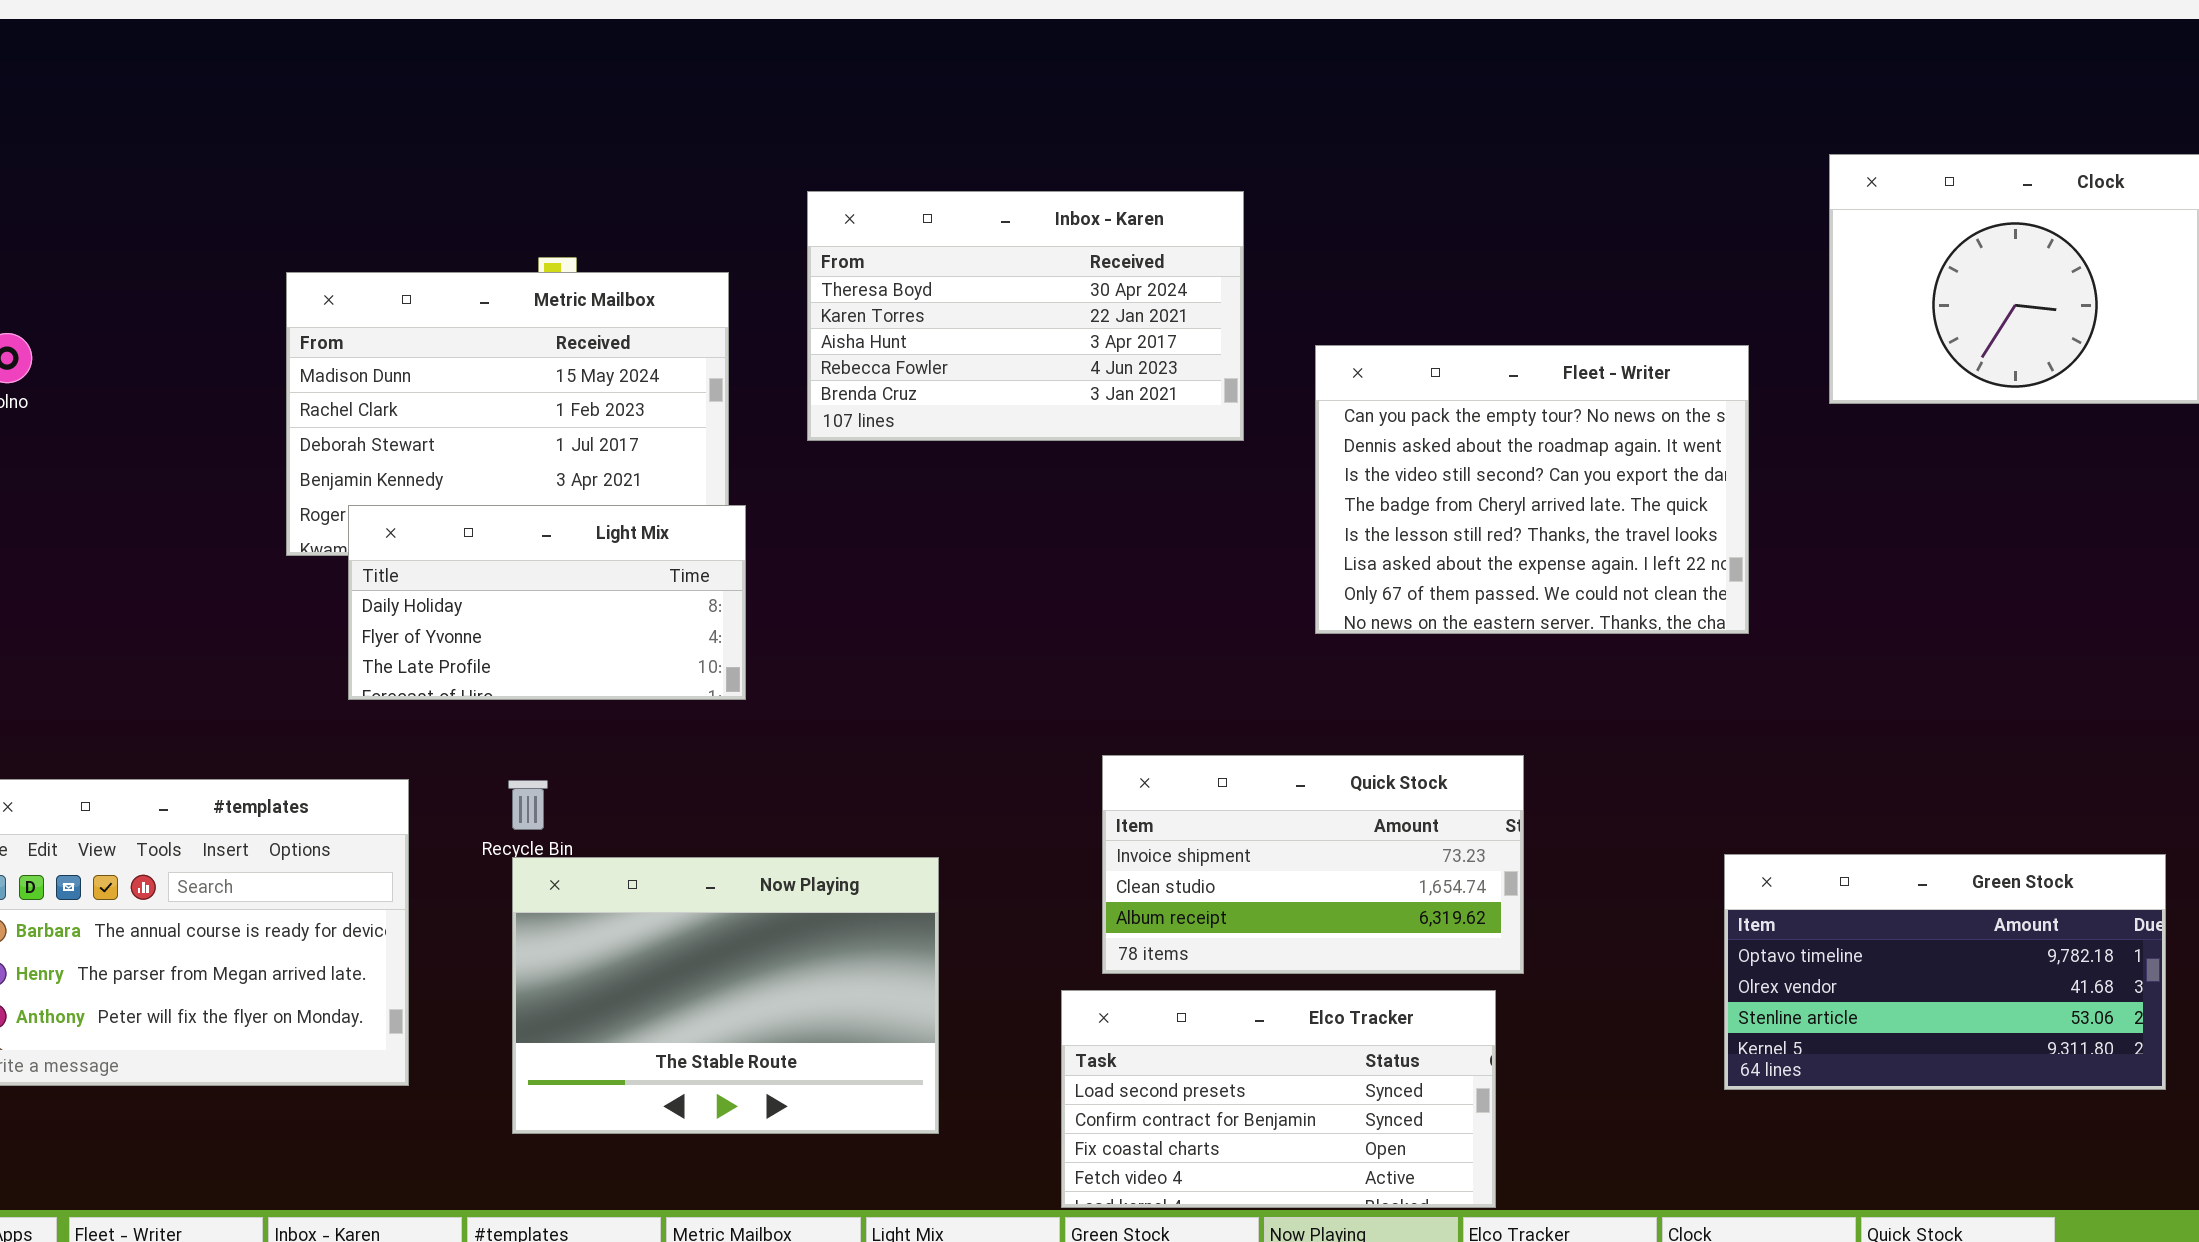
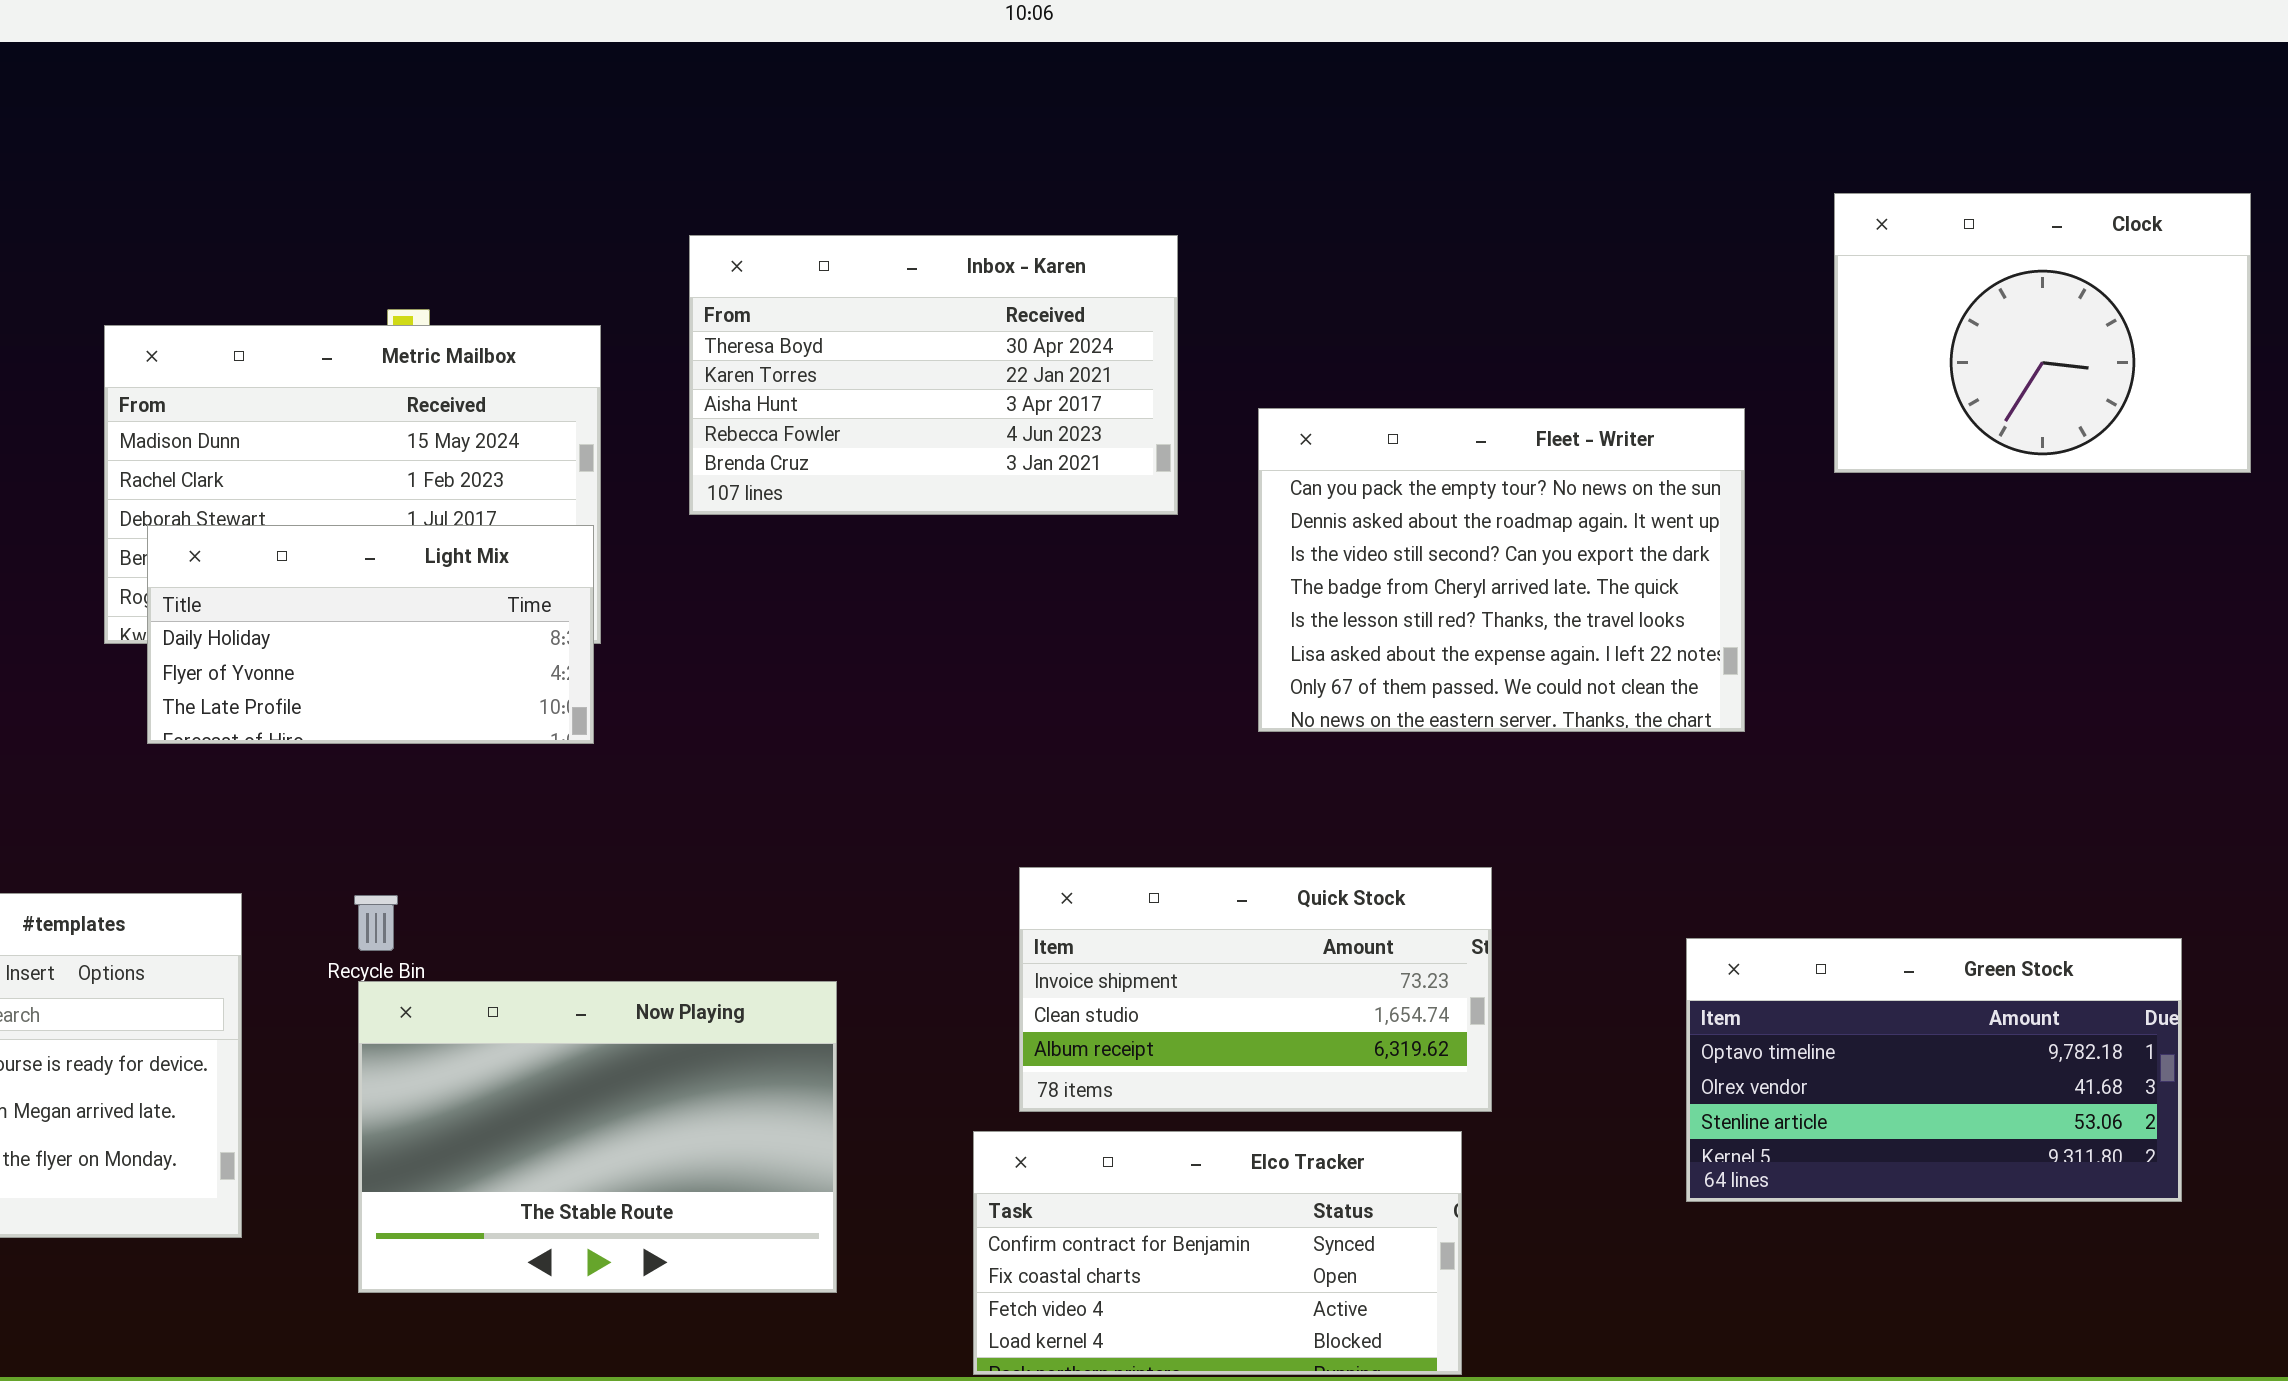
Light Mix: [348,505,746,700] -> [147,525,594,744], moved
Green Stock: [1724,854,2166,1090] -> [1686,938,2182,1202], moved
Elco Tracker: [1061,990,1496,1208] -> [973,1131,1462,1375], scrolled down 1 row

